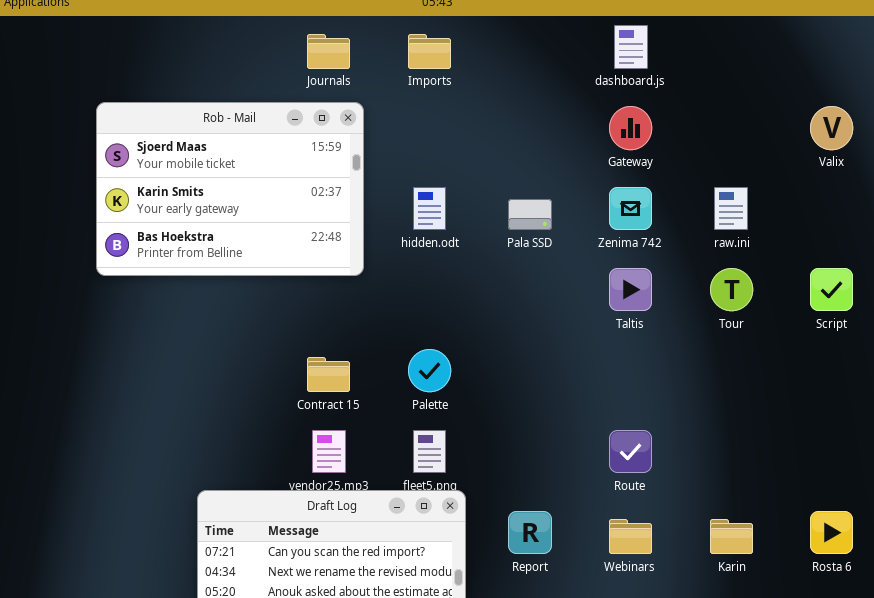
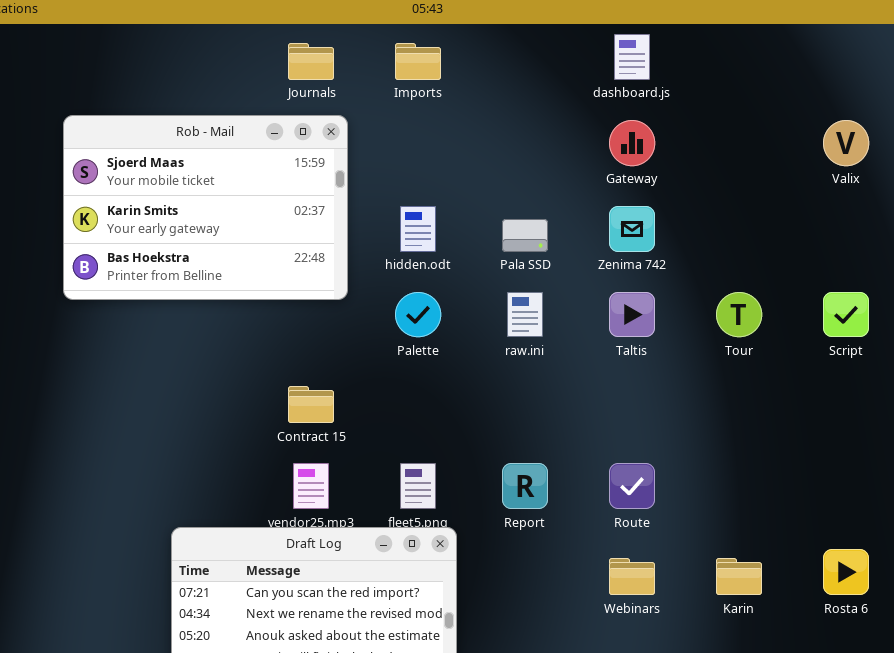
raw.ini: [714,187,748,230] -> [507,292,543,337], moved
Palette: [408,349,451,392] -> [395,292,441,337], moved
Report: [508,511,552,554] -> [502,463,548,509], moved

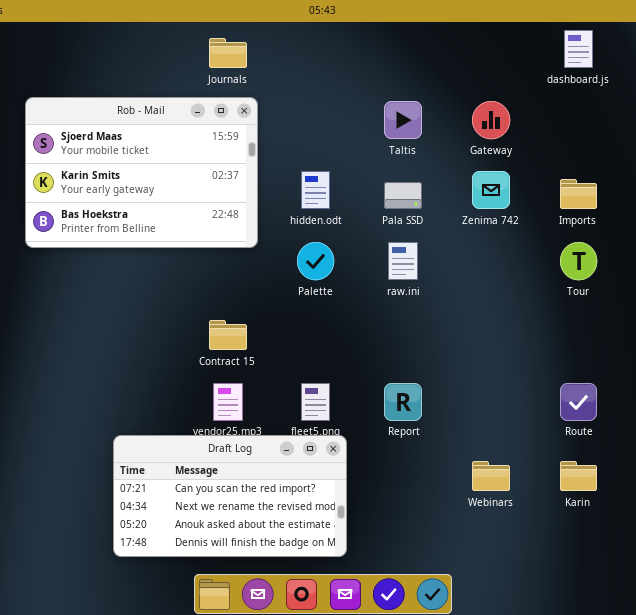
dashboard.js: [614,34,650,80] -> [564,30,593,68], moved
Imports: [395,43,441,80] -> [560,179,597,209], moved
Taltis: [609,292,655,337] -> [384,101,422,139], moved
Route: [609,463,655,509] -> [560,383,597,421], moved

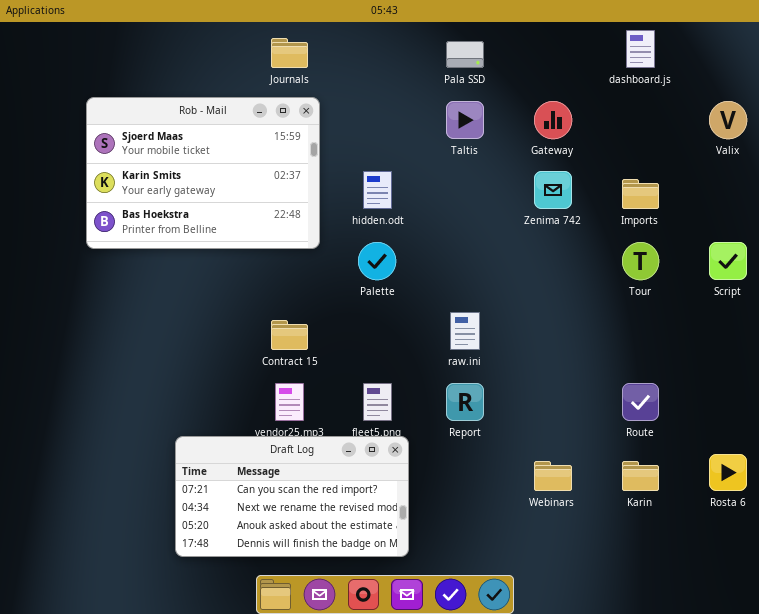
Pala SSD: [384,182,422,209] -> [446,41,484,68], moved
raw.ini: [388,242,418,280] -> [450,312,480,350], moved

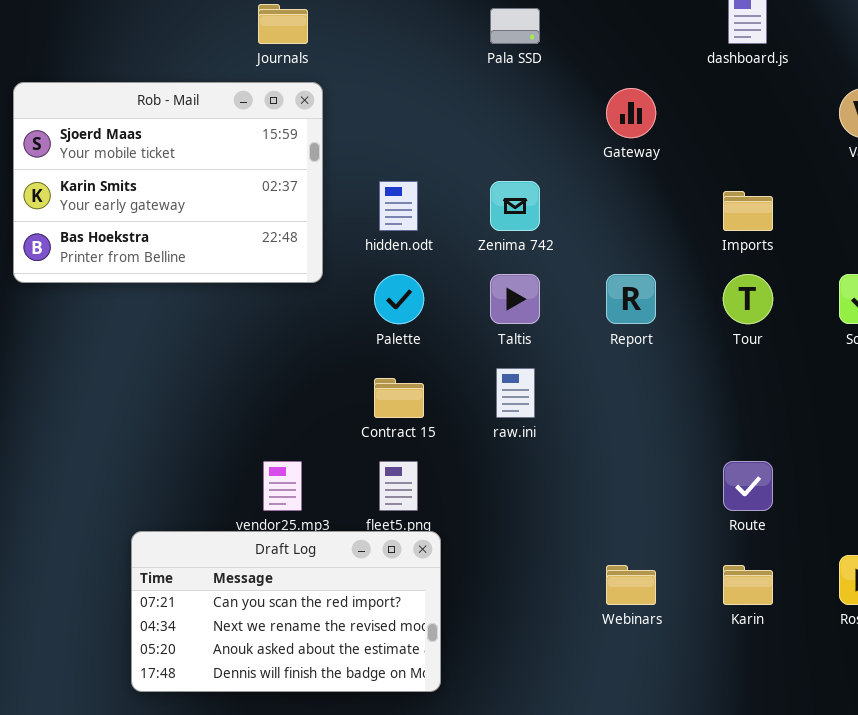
Taltis: [446,101,484,139] -> [490,274,540,324], moved
Zenima 742: [534,171,572,209] -> [490,181,540,231], moved
Contract 15: [271,320,308,350] -> [374,378,424,418], moved
Report: [446,383,484,421] -> [606,274,656,324], moved

